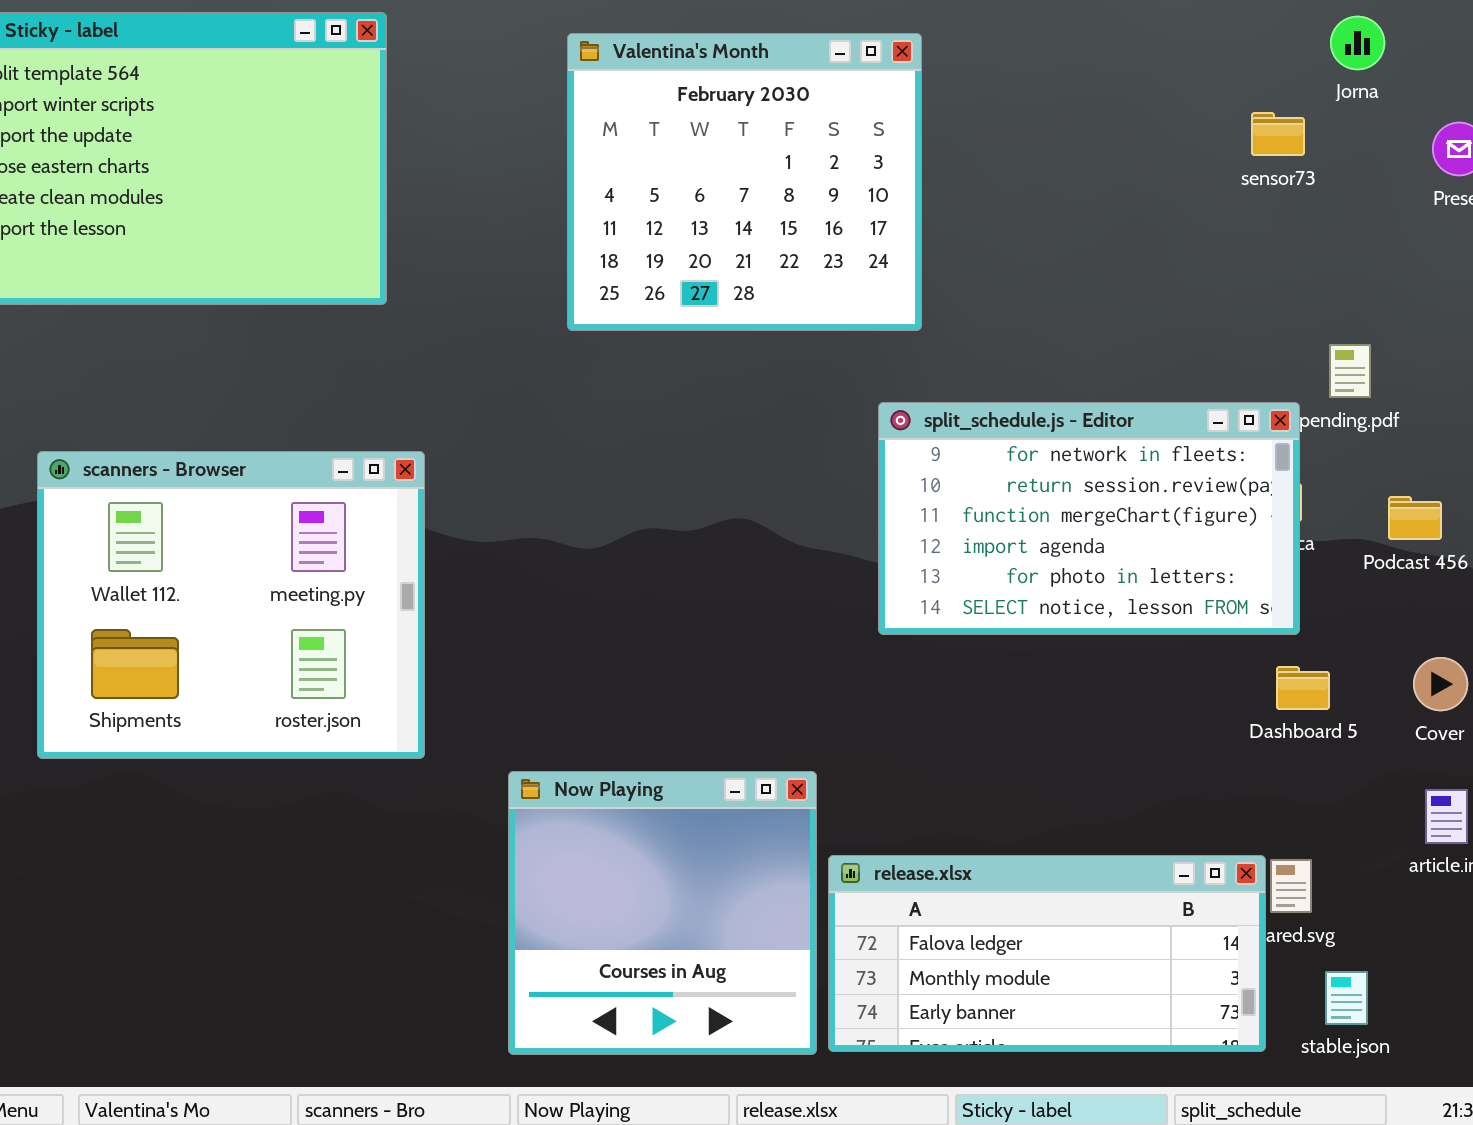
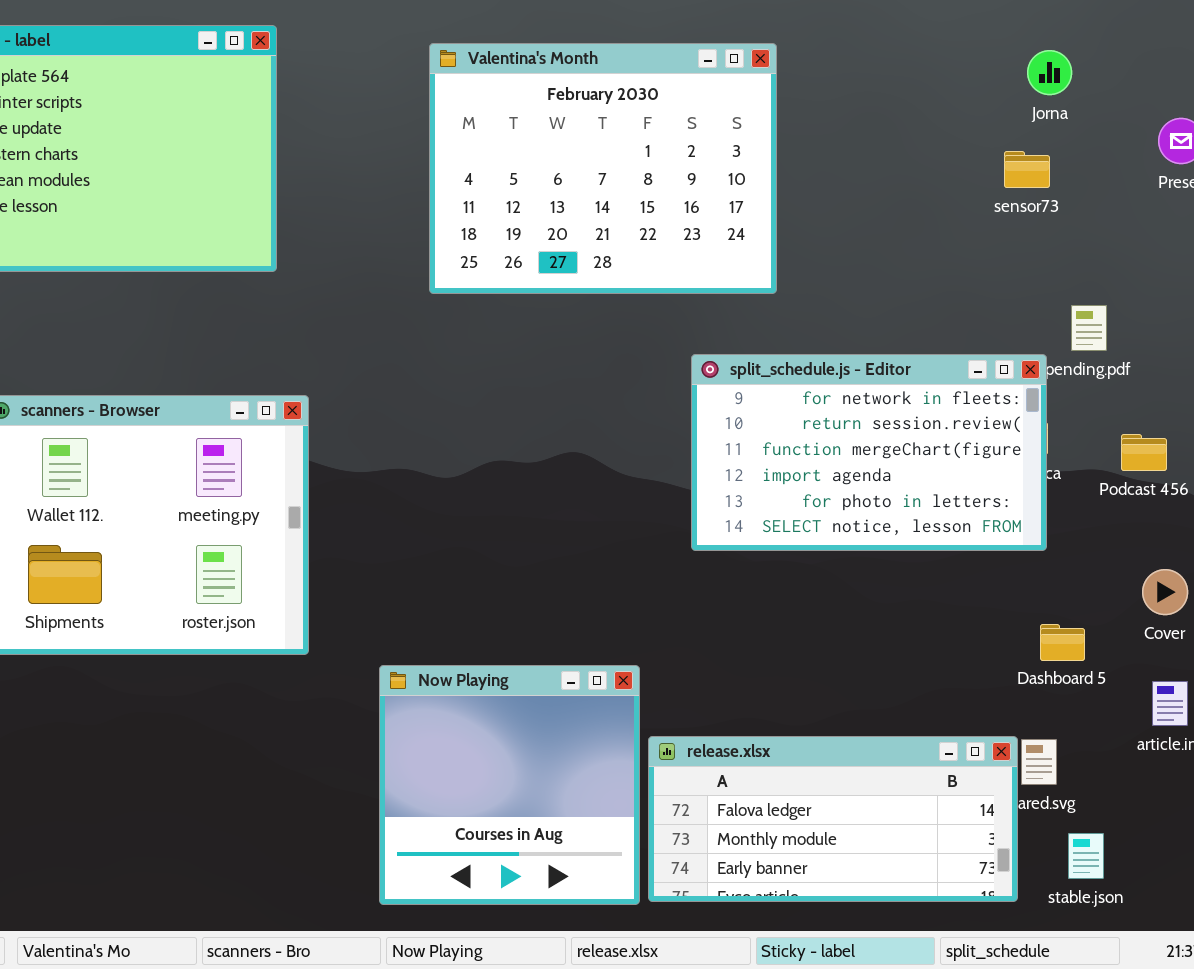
Jorna: [1330,16,1385,70] -> [1027,50,1072,95], moved
Valentina's Month: [567,33,922,331] -> [429,43,777,294], resized
sensor73: [1251,112,1305,156] -> [1004,151,1050,188], moved
Dashboard 5: [1276,666,1330,710] -> [1040,624,1085,661], moved

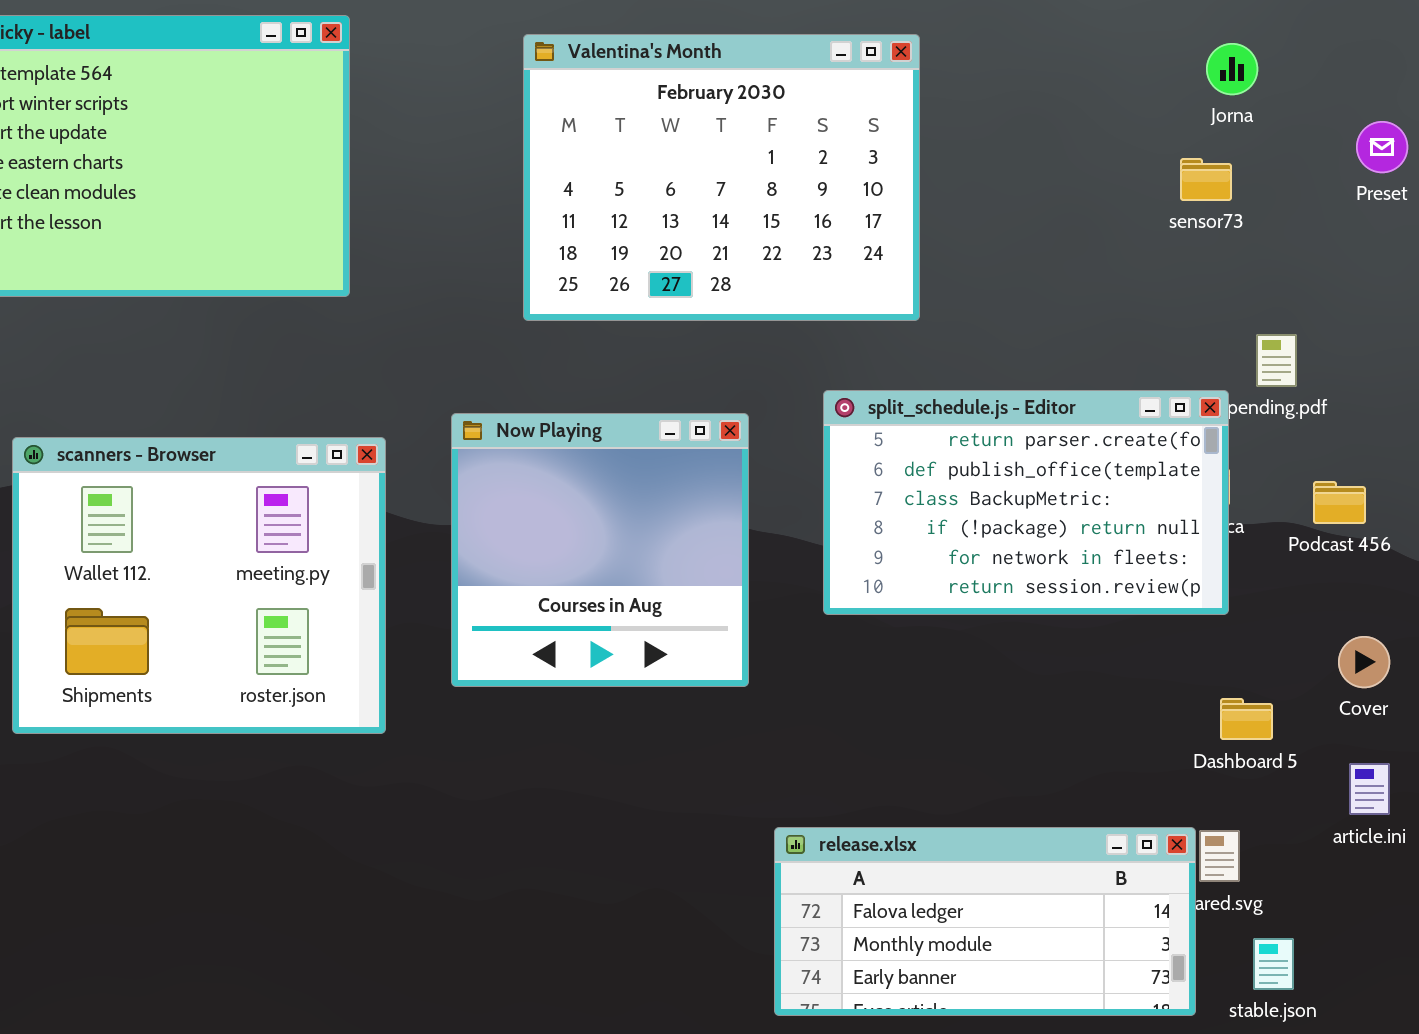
split_schedule.js - Editor: [691,354,1047,551] -> [823,390,1229,615], scrolled up 4 rows
Now Playing: [379,665,640,905] -> [451,413,749,687], moved

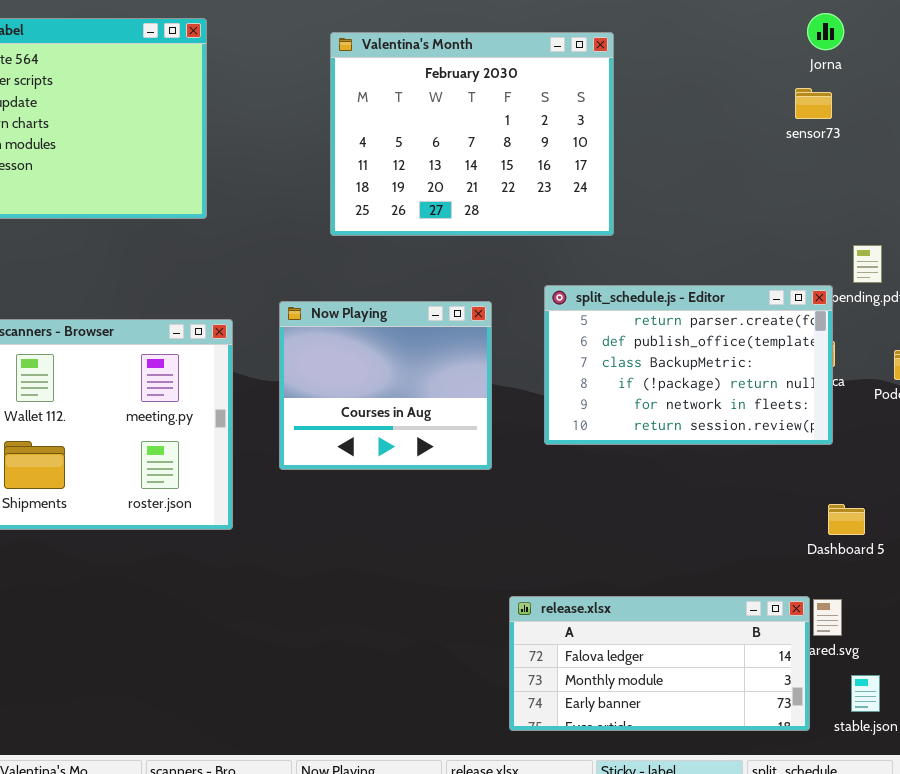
Jorna: [1206,43,1258,95] -> [807,13,844,50], moved
sensor73: [1180,158,1232,201] -> [795,88,832,119], moved
Now Playing: [451,413,749,687] -> [279,301,492,470], resized

